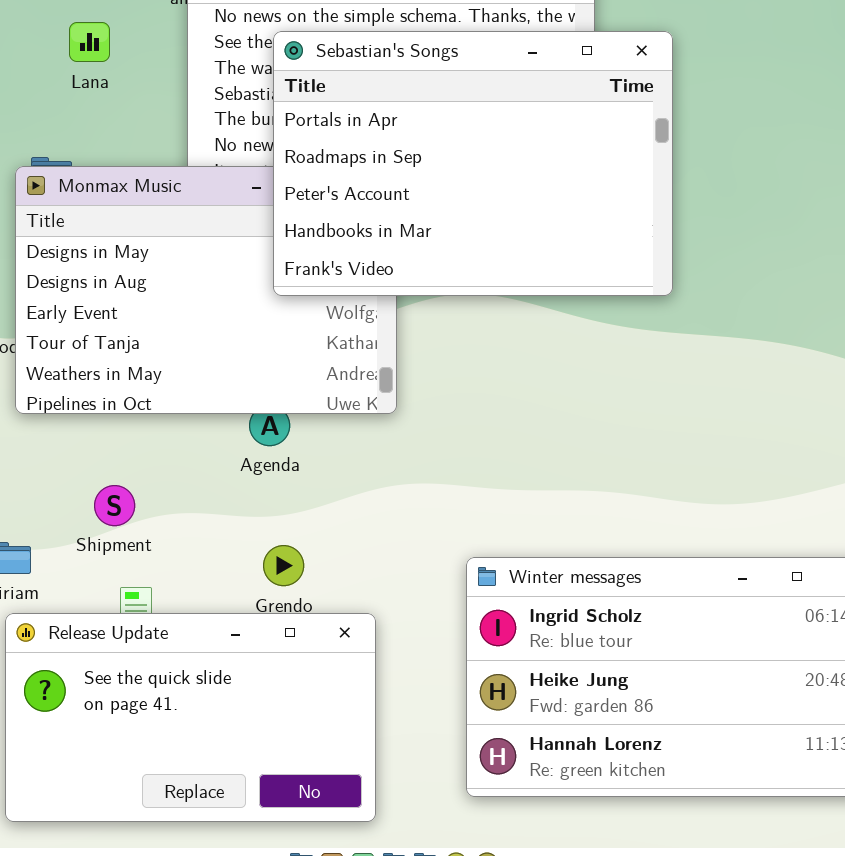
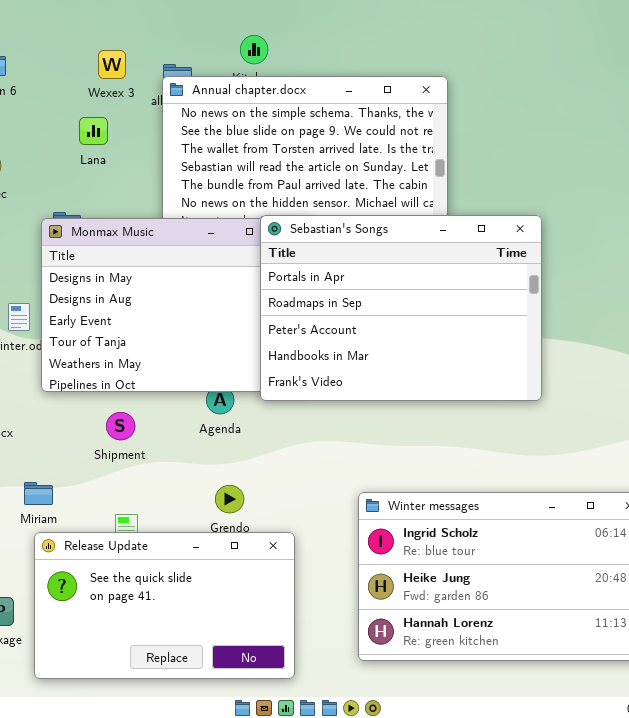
Sebastian's Songs: [273,31,673,296] -> [260,215,542,401], moved
Shipment: [94,485,135,526] -> [106,412,135,440], moved

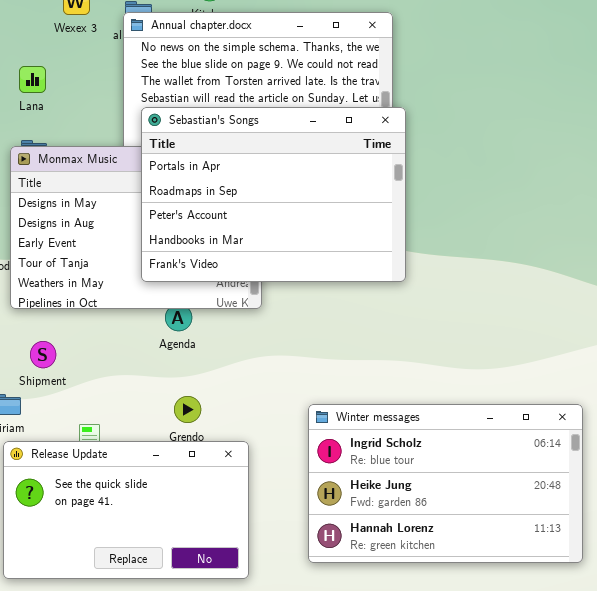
Lana: [79,117,108,145] -> [19,66,46,93], moved
Sebastian's Songs: [260,215,542,401] -> [141,107,406,282], moved
Shipment: [106,412,135,440] -> [30,341,56,368], moved

